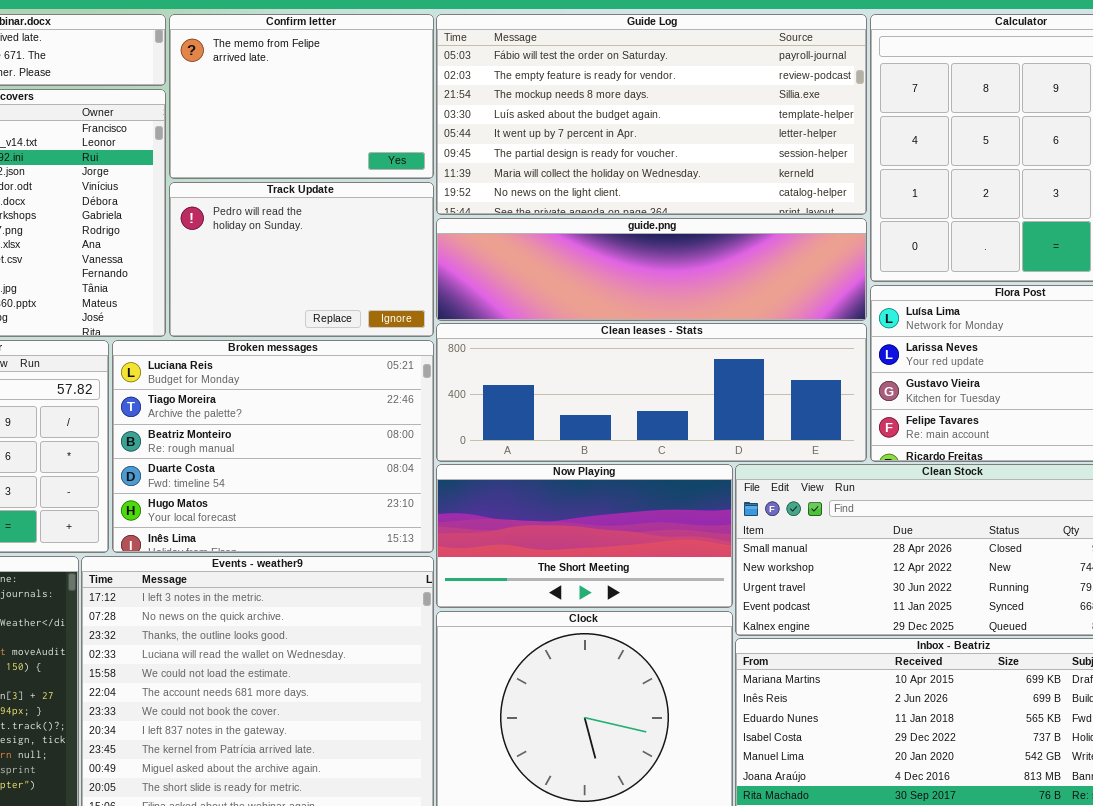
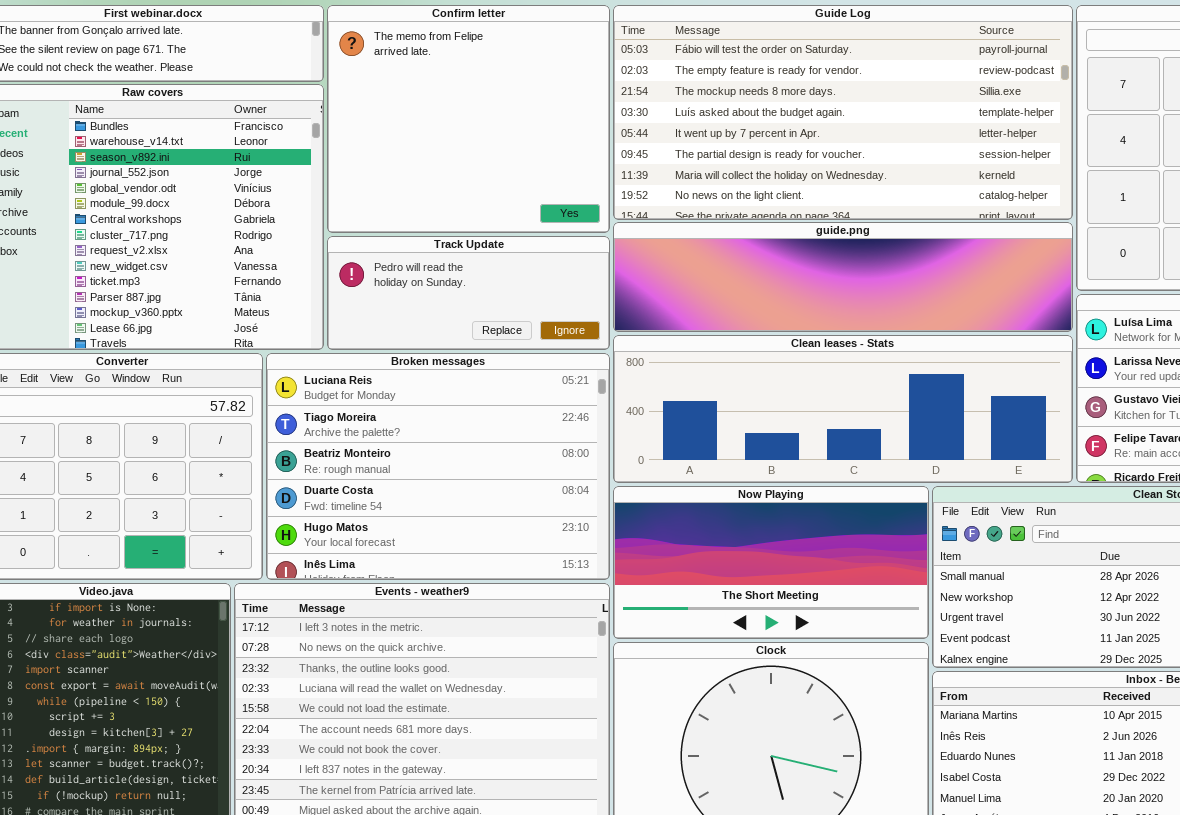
Confirm letter: [169,14,434,179] -> [327,5,610,233], resized
Track Update: [169,182,434,337] -> [327,236,610,350], resized

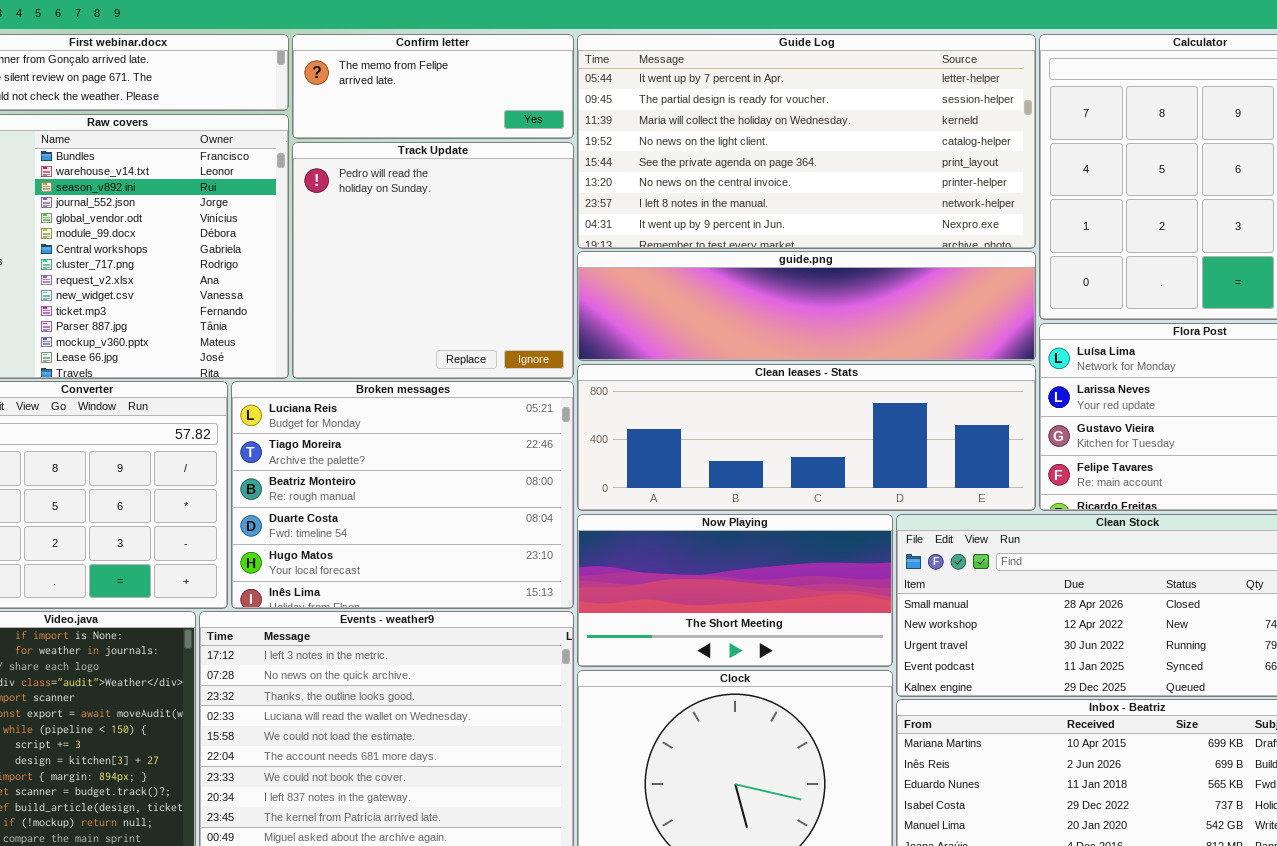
Confirm letter: [327,5,610,233] -> [292,34,574,139], resized
Guide Log: [613,5,1073,220] -> [577,34,1036,249], scrolled down 4 rows
Track Update: [327,236,610,350] -> [292,142,574,379], resized

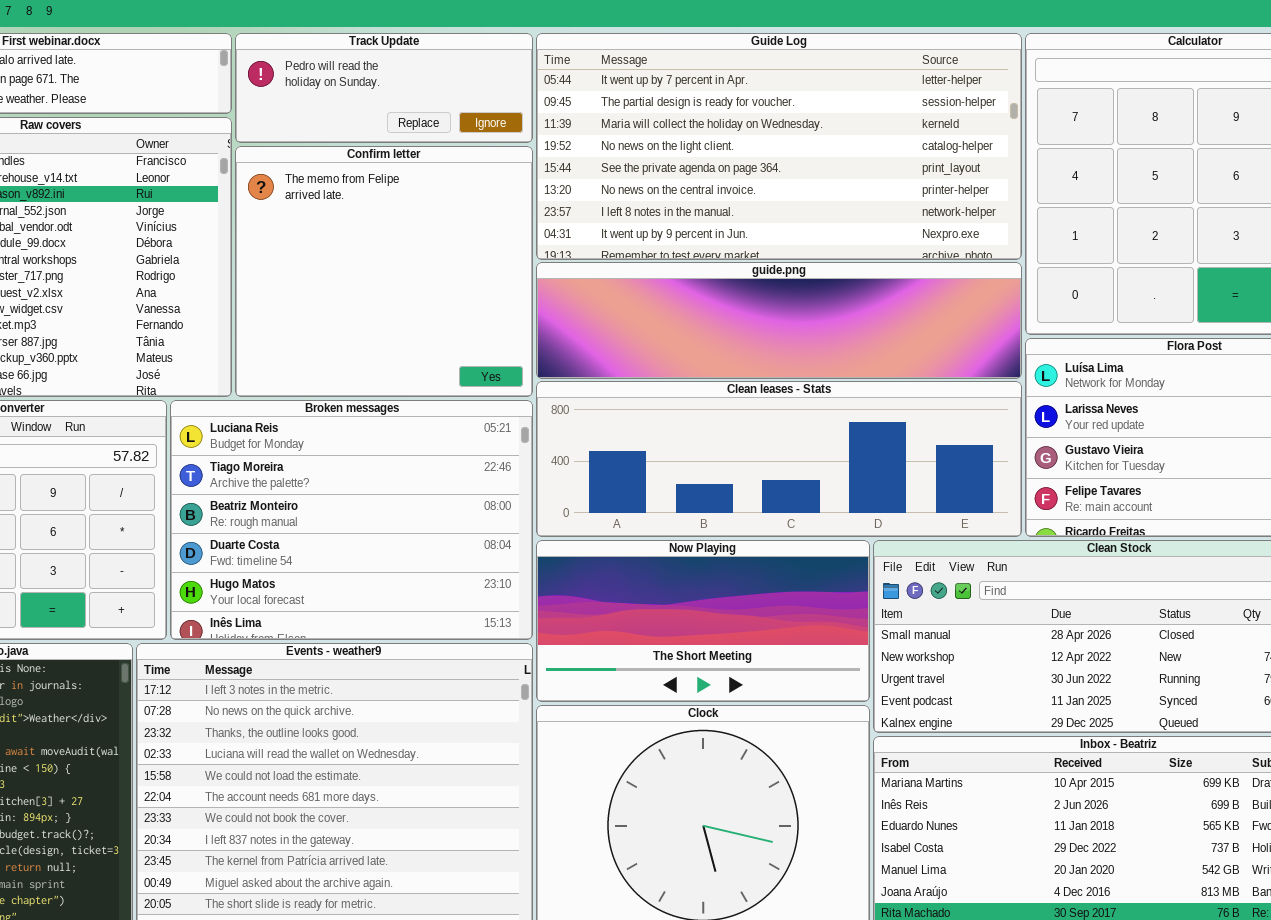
Confirm letter: [292,34,574,139] -> [235,146,533,397], moved, resized
Track Update: [292,142,574,379] -> [235,33,533,143], moved, resized

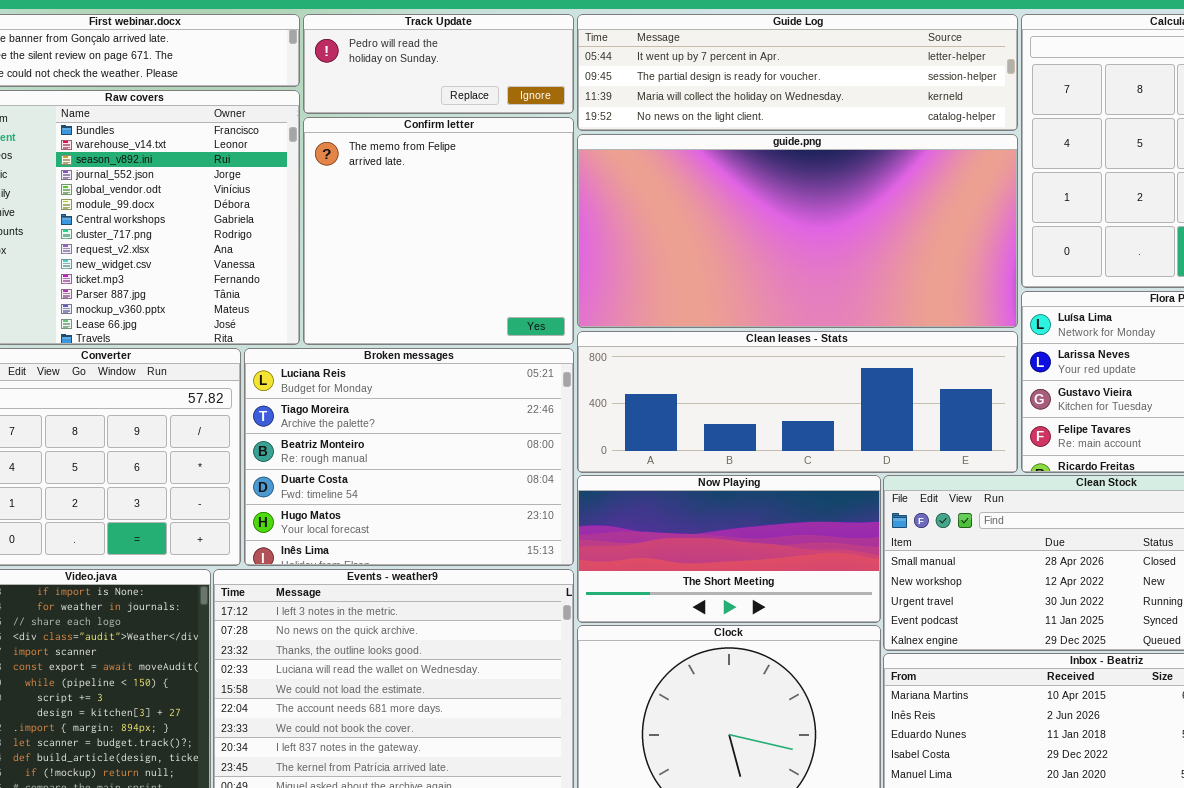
Guide Log: [536,33,1022,260] -> [577,14,1018,131], resized
guide.png: [536,262,1022,379] -> [577,134,1018,328], resized

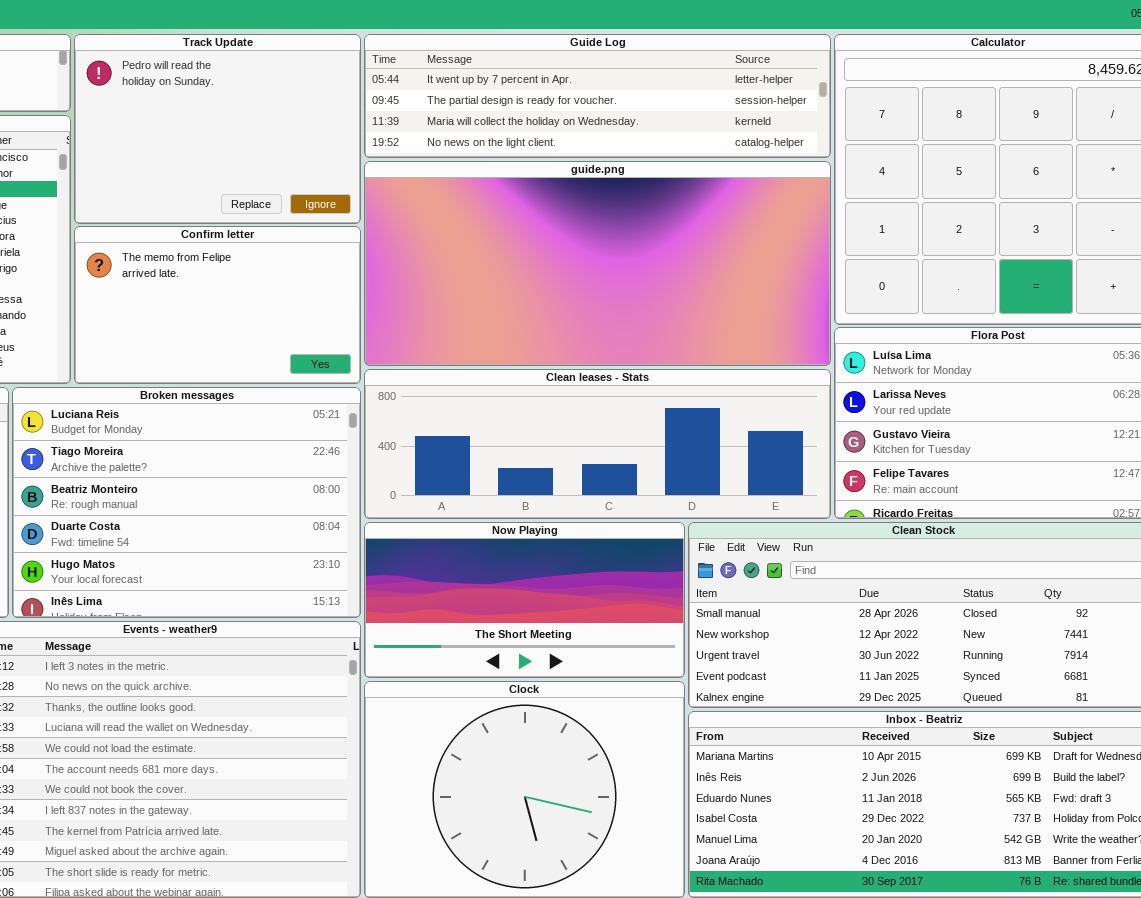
Track Update: [303,14,574,114] -> [74,34,361,224], resized
Confirm letter: [303,117,574,345] -> [74,226,361,384], resized

